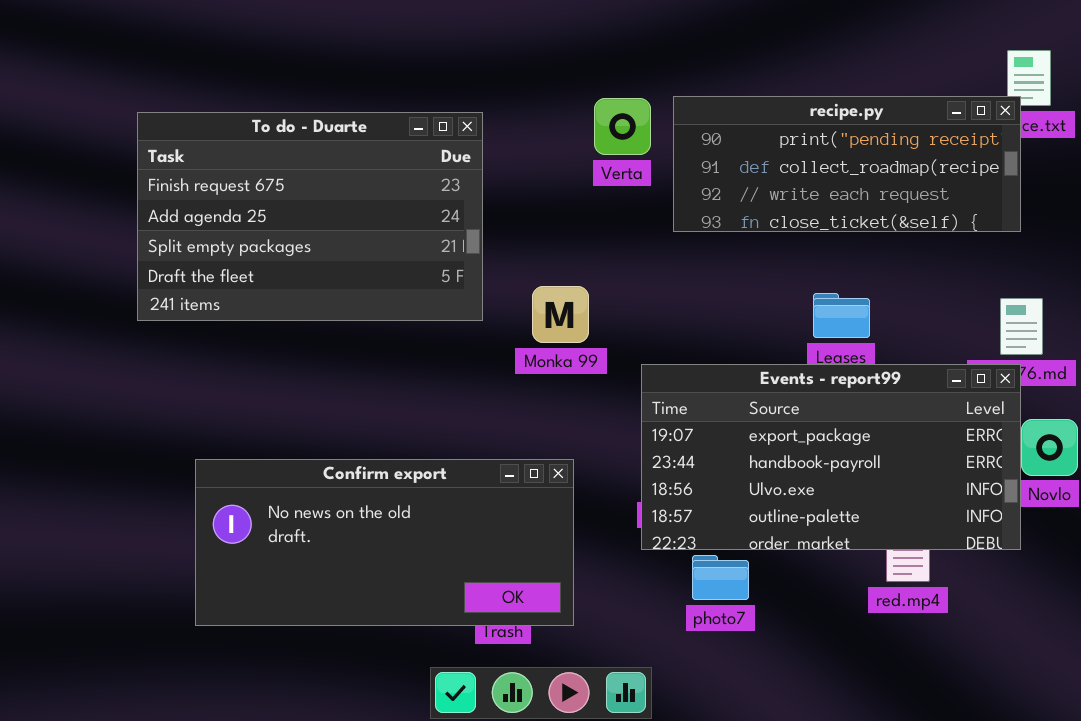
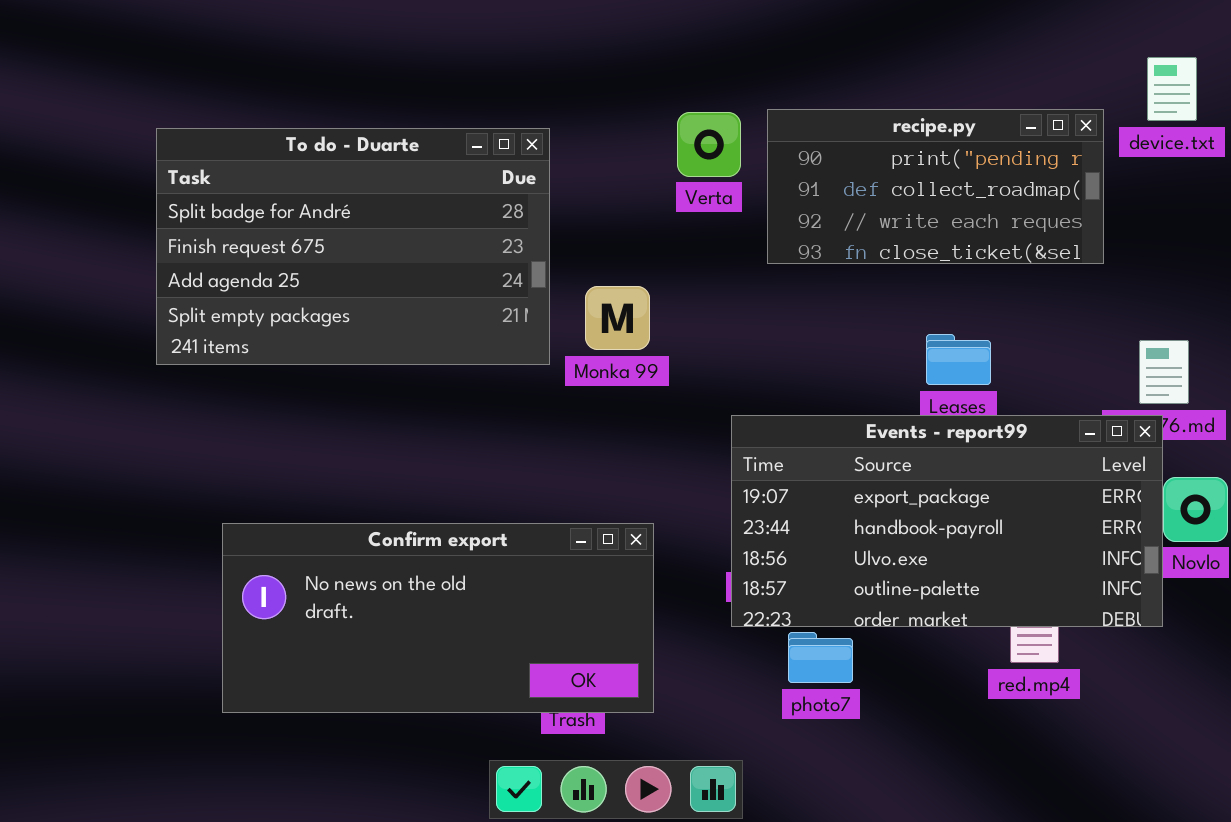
recipe.py: [673,96,1021,232] -> [767,109,1104,264], resized
To do - Duarte: [137,112,483,321] -> [156,128,550,365], scrolled up 1 row
Monka 99: [532,286,589,343] -> [585,286,650,350], moved

